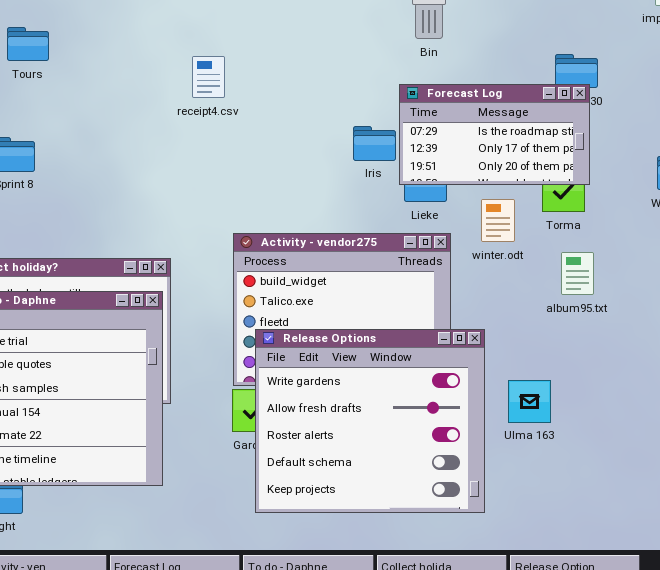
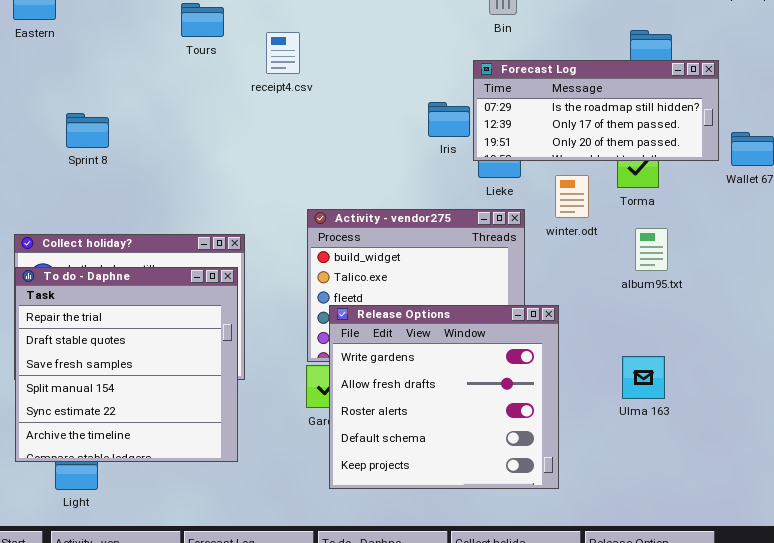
Tours: [7,27,49,61] -> [181,3,224,37], moved
Forecast Log: [399,84,590,185] -> [473,60,719,161], resized
Ulma 163: [508,380,551,423] -> [622,356,665,399], moved

